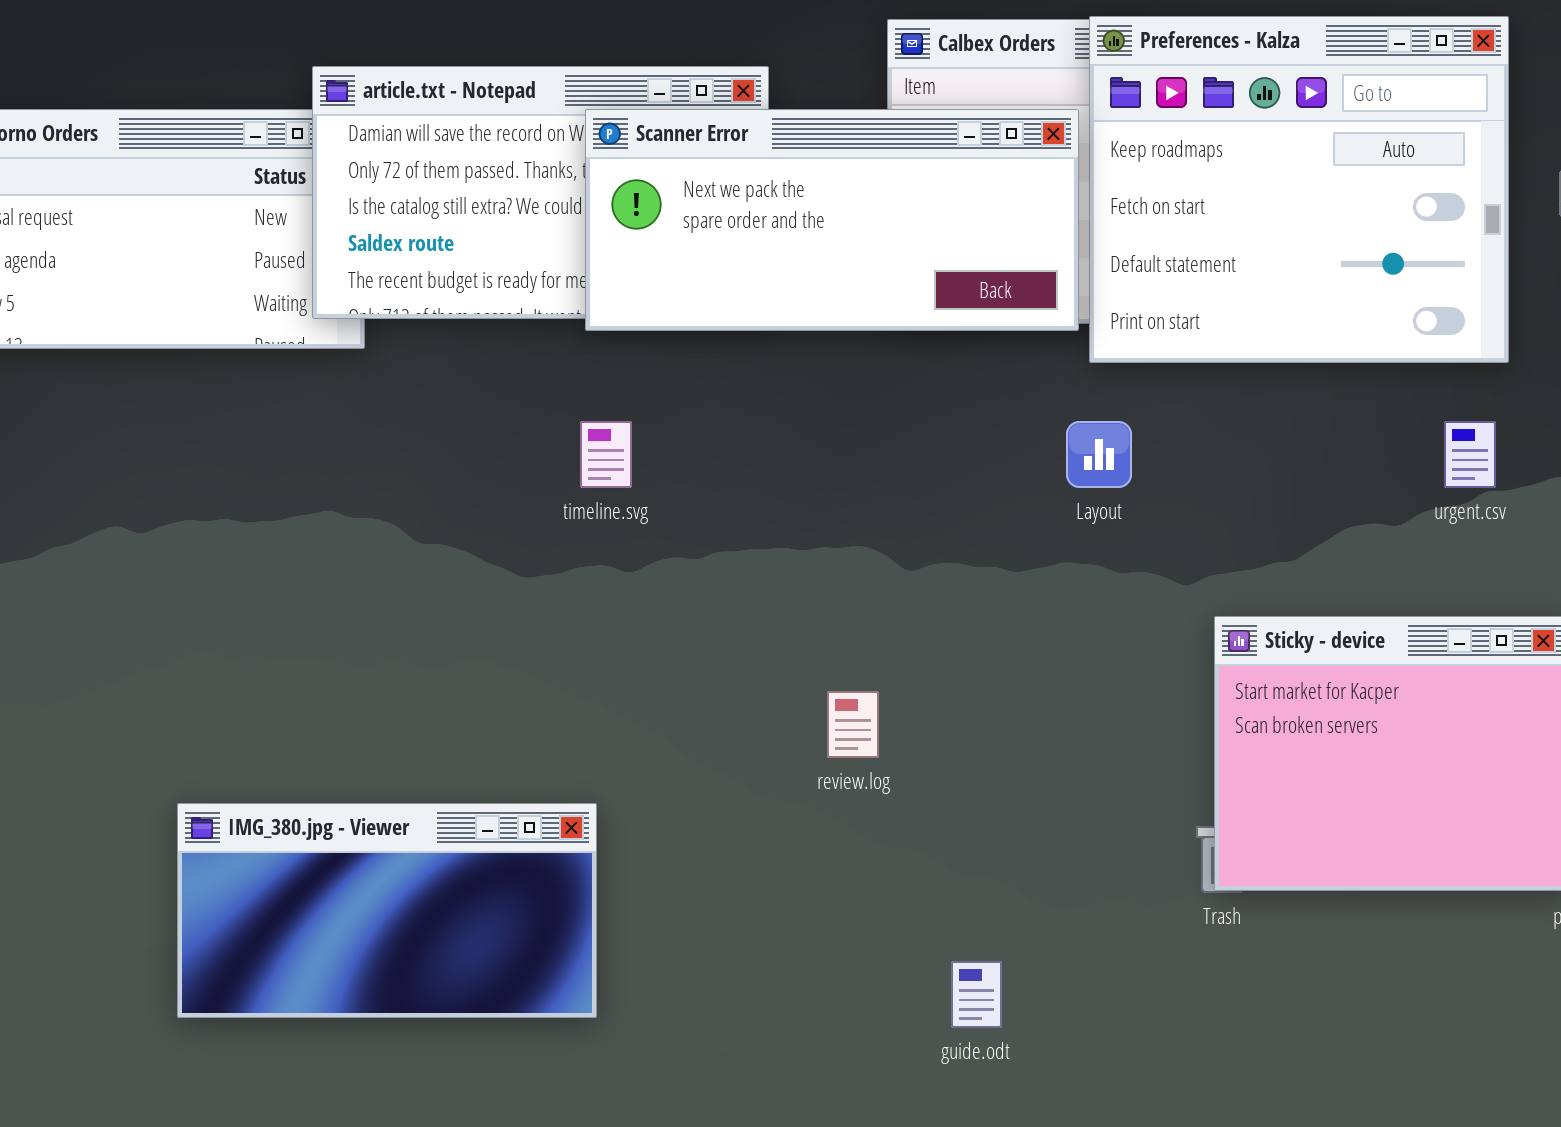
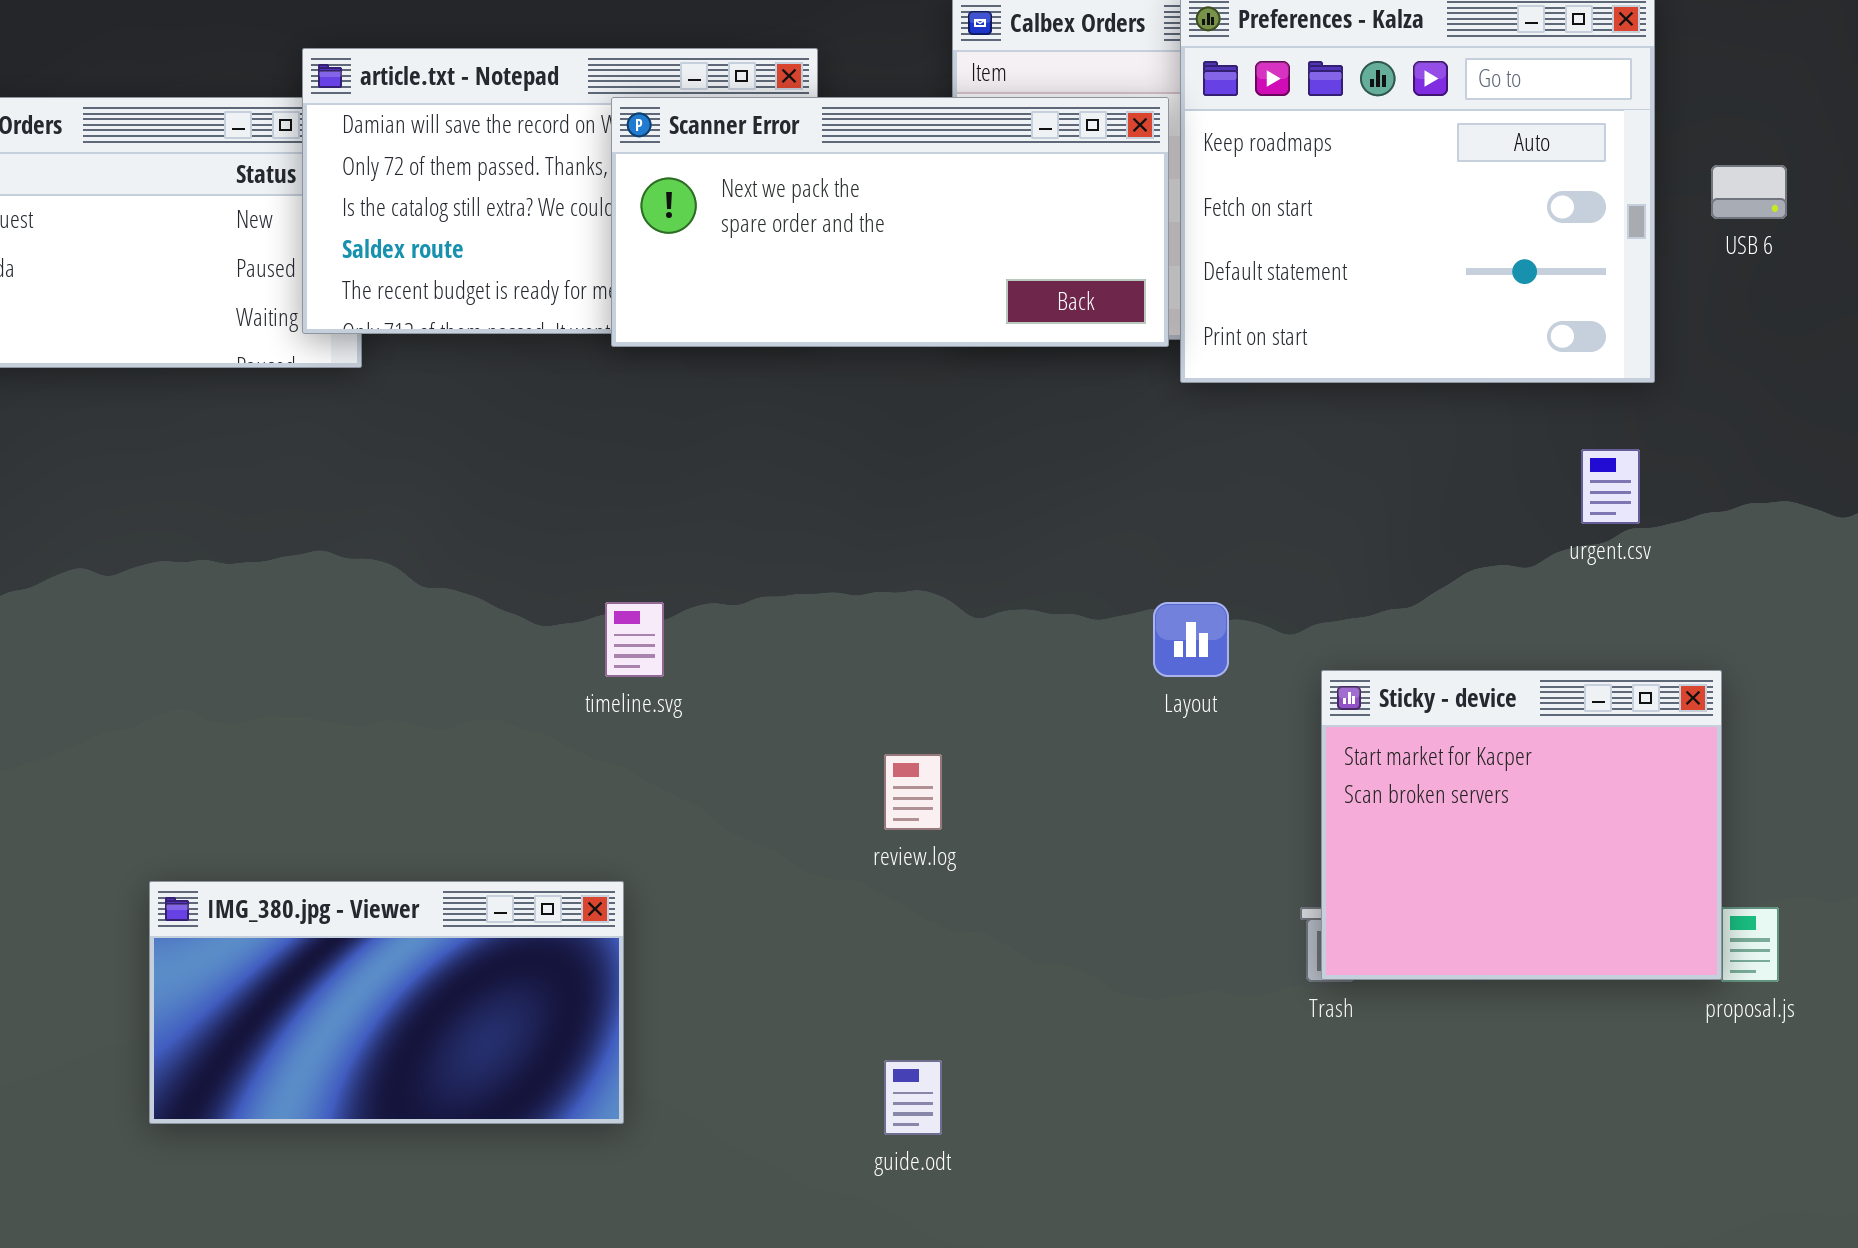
timeline.svg: [580,421,632,488] -> [605,602,664,677], moved
Layout: [1066,421,1132,488] -> [1153,602,1229,677], moved
guide.odt: [951,961,1002,1028] -> [884,1060,942,1135], moved

